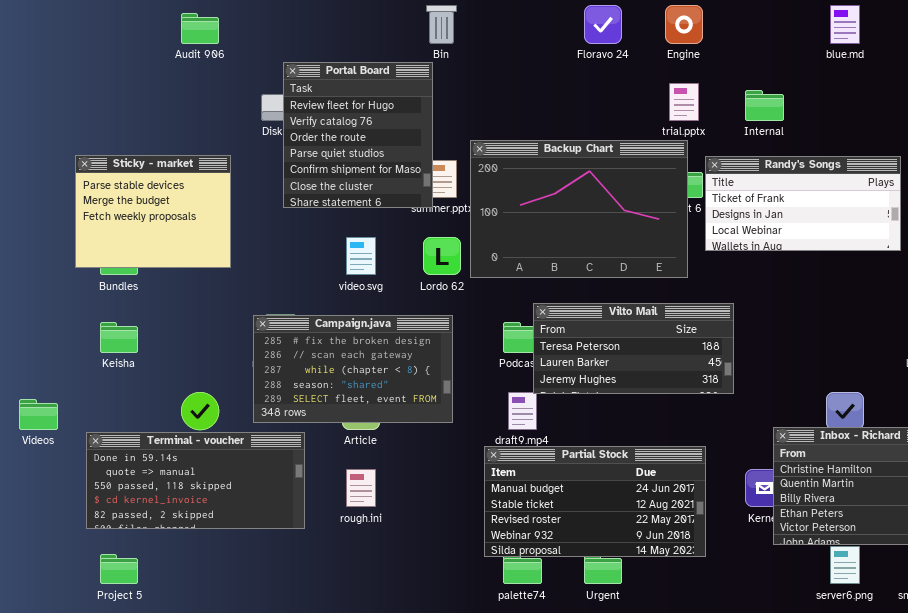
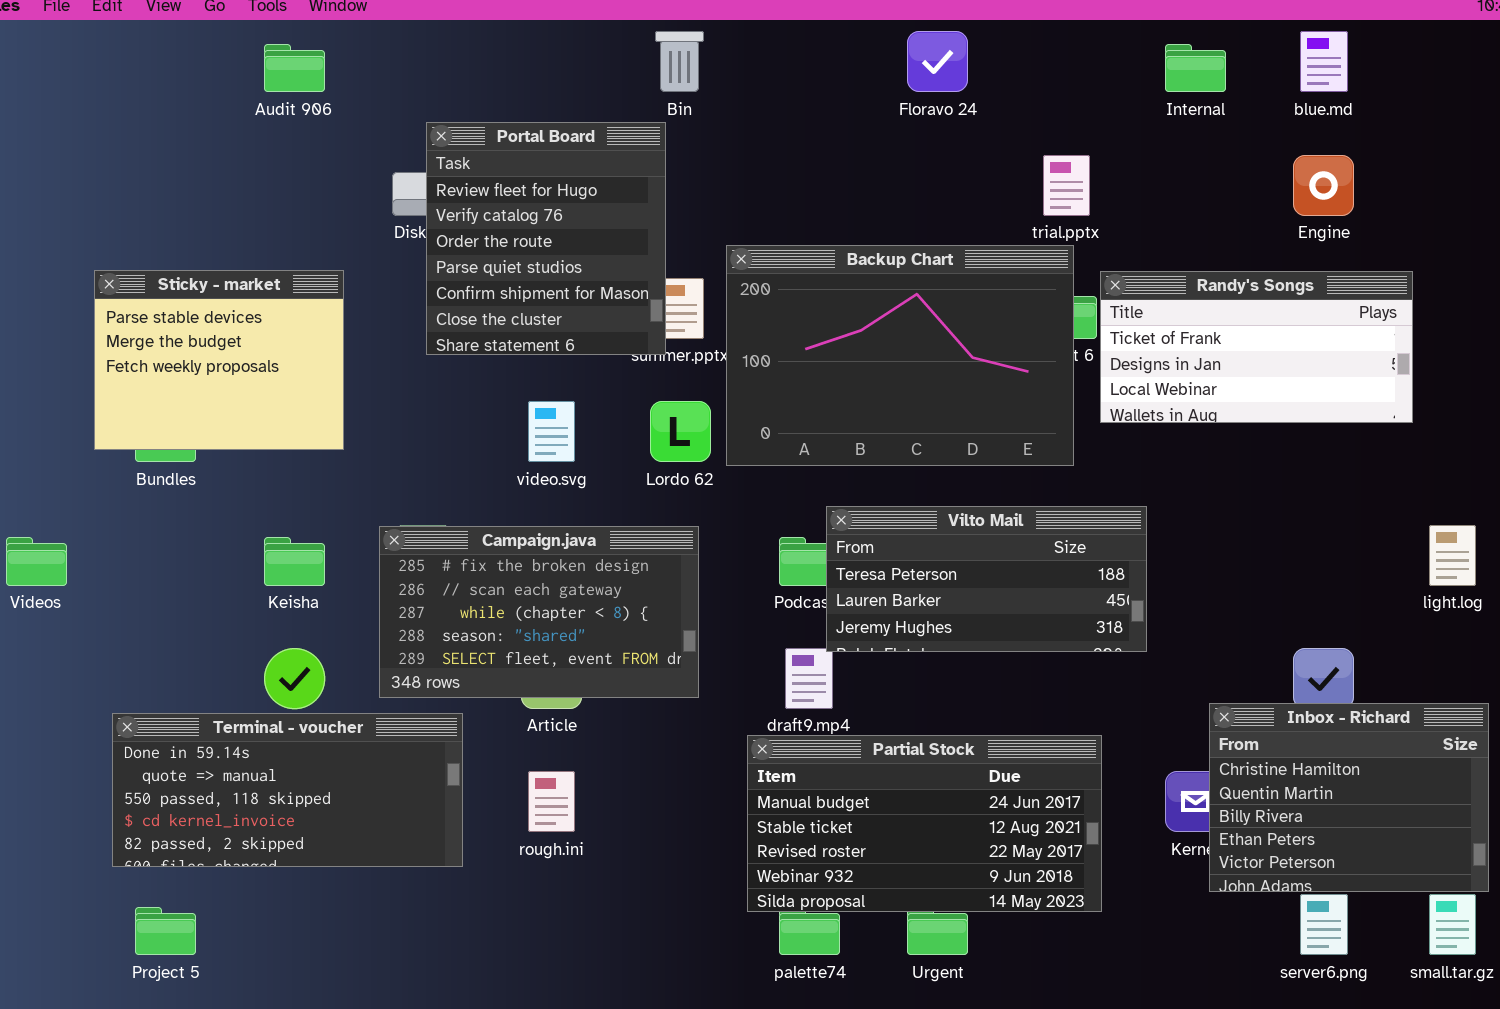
Engine: [665,5,703,44] -> [1293,155,1354,216], moved
Internal: [745,90,784,121] -> [1165,44,1226,92], moved
Keisha: [100,322,138,353] -> [264,537,325,586], moved
Videos: [19,399,58,430] -> [6,537,67,586], moved

